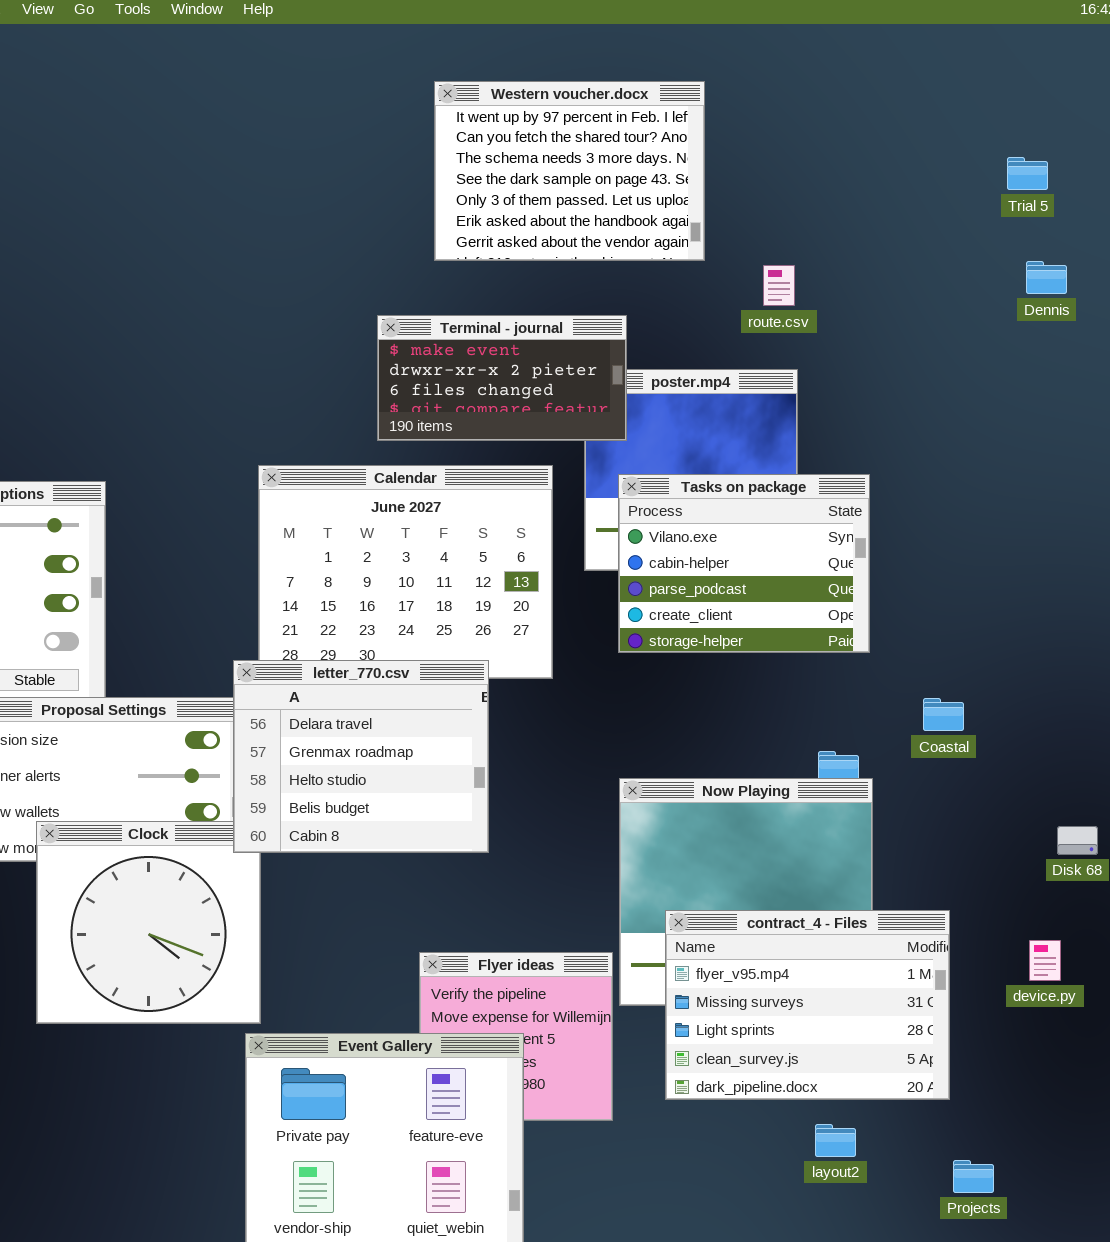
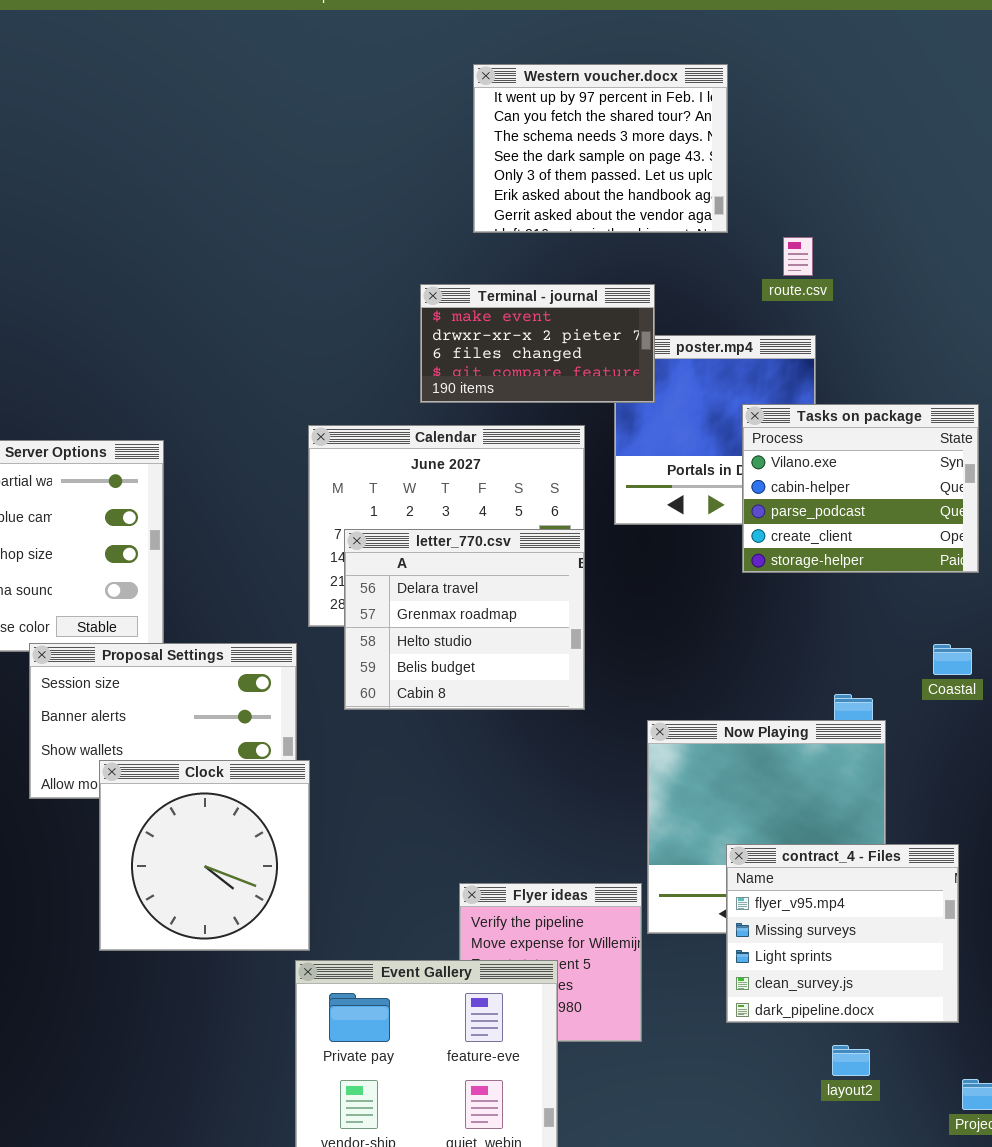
Tasks on package: [618,474,870,653] -> [742,404,979,573], moved
letter_770.csv: [233,660,489,853] -> [344,529,585,710], moved
contract_4 - Files: [665,910,950,1100] -> [726,844,959,1023], resized

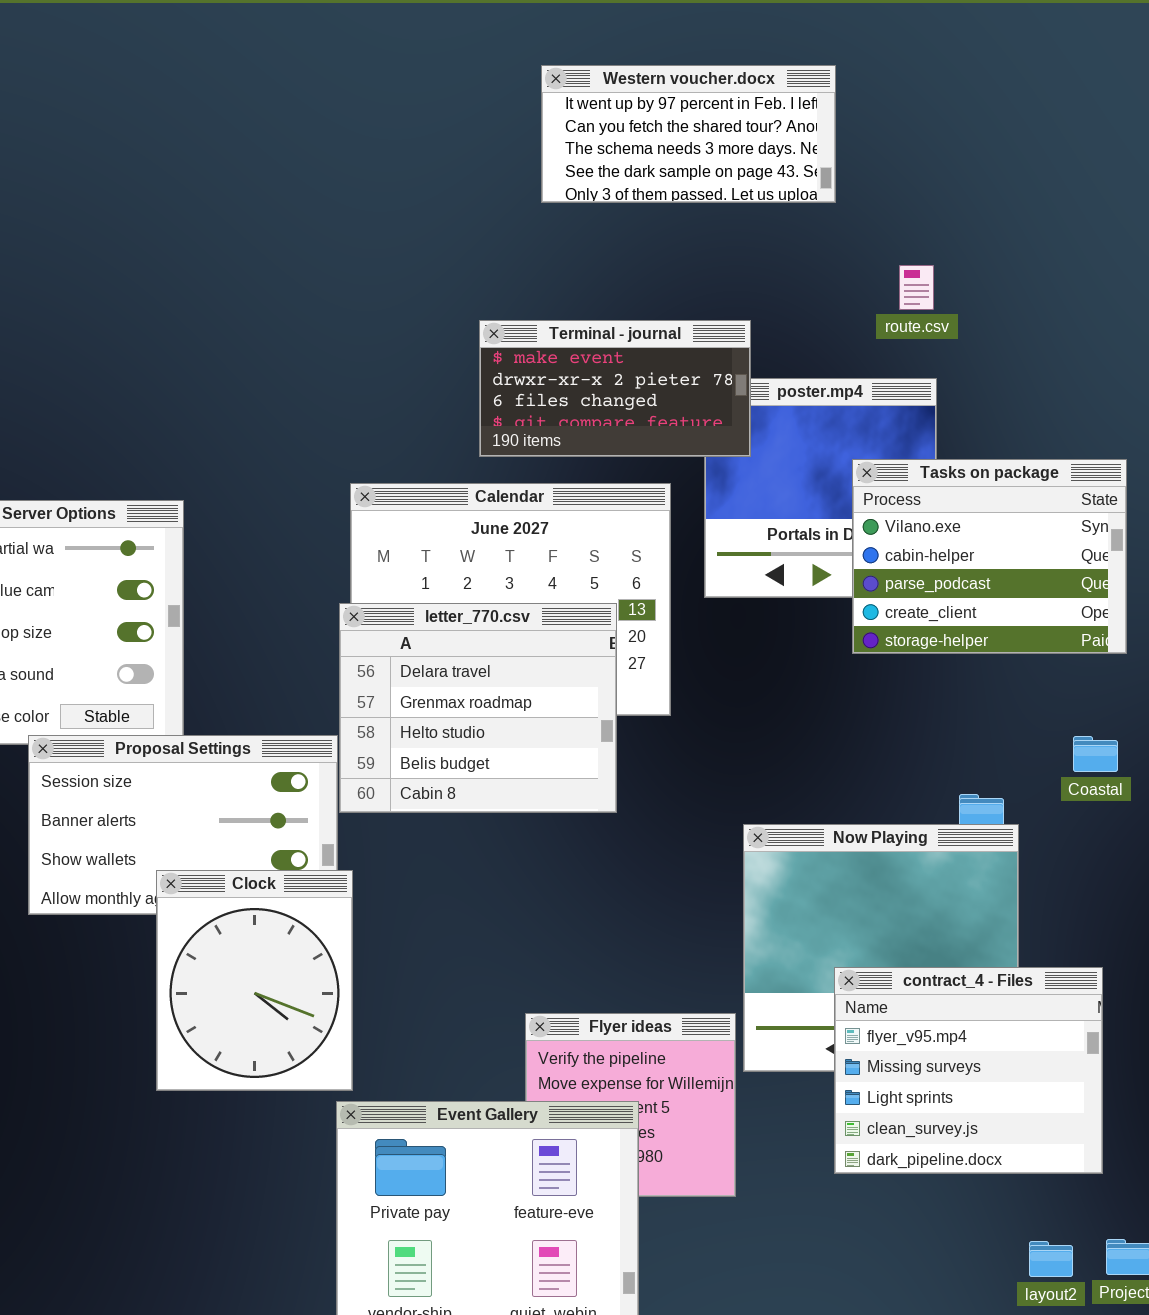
Western voucher.docx: [473,64,728,233] -> [541,65,836,203], resized
letter_770.csv: [344,529,585,710] -> [339,603,617,813], moved
Clock: [99,760,310,951] -> [156,870,353,1091], resized
layout2: [832,1045,870,1076] -> [1029,1241,1073,1277], moved

